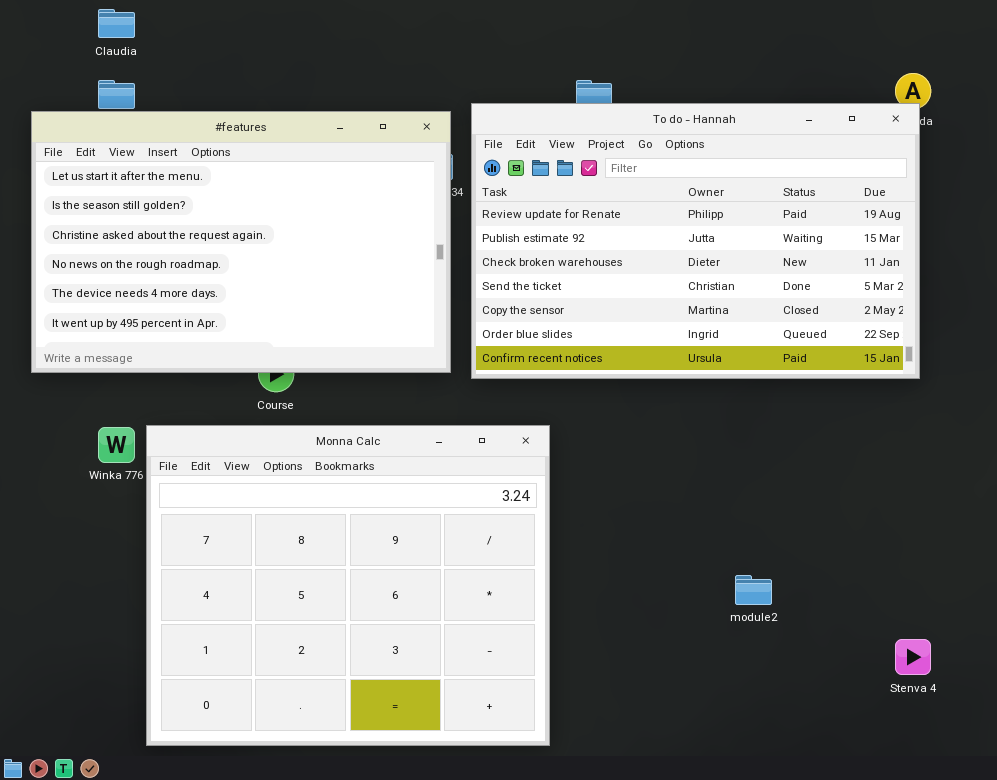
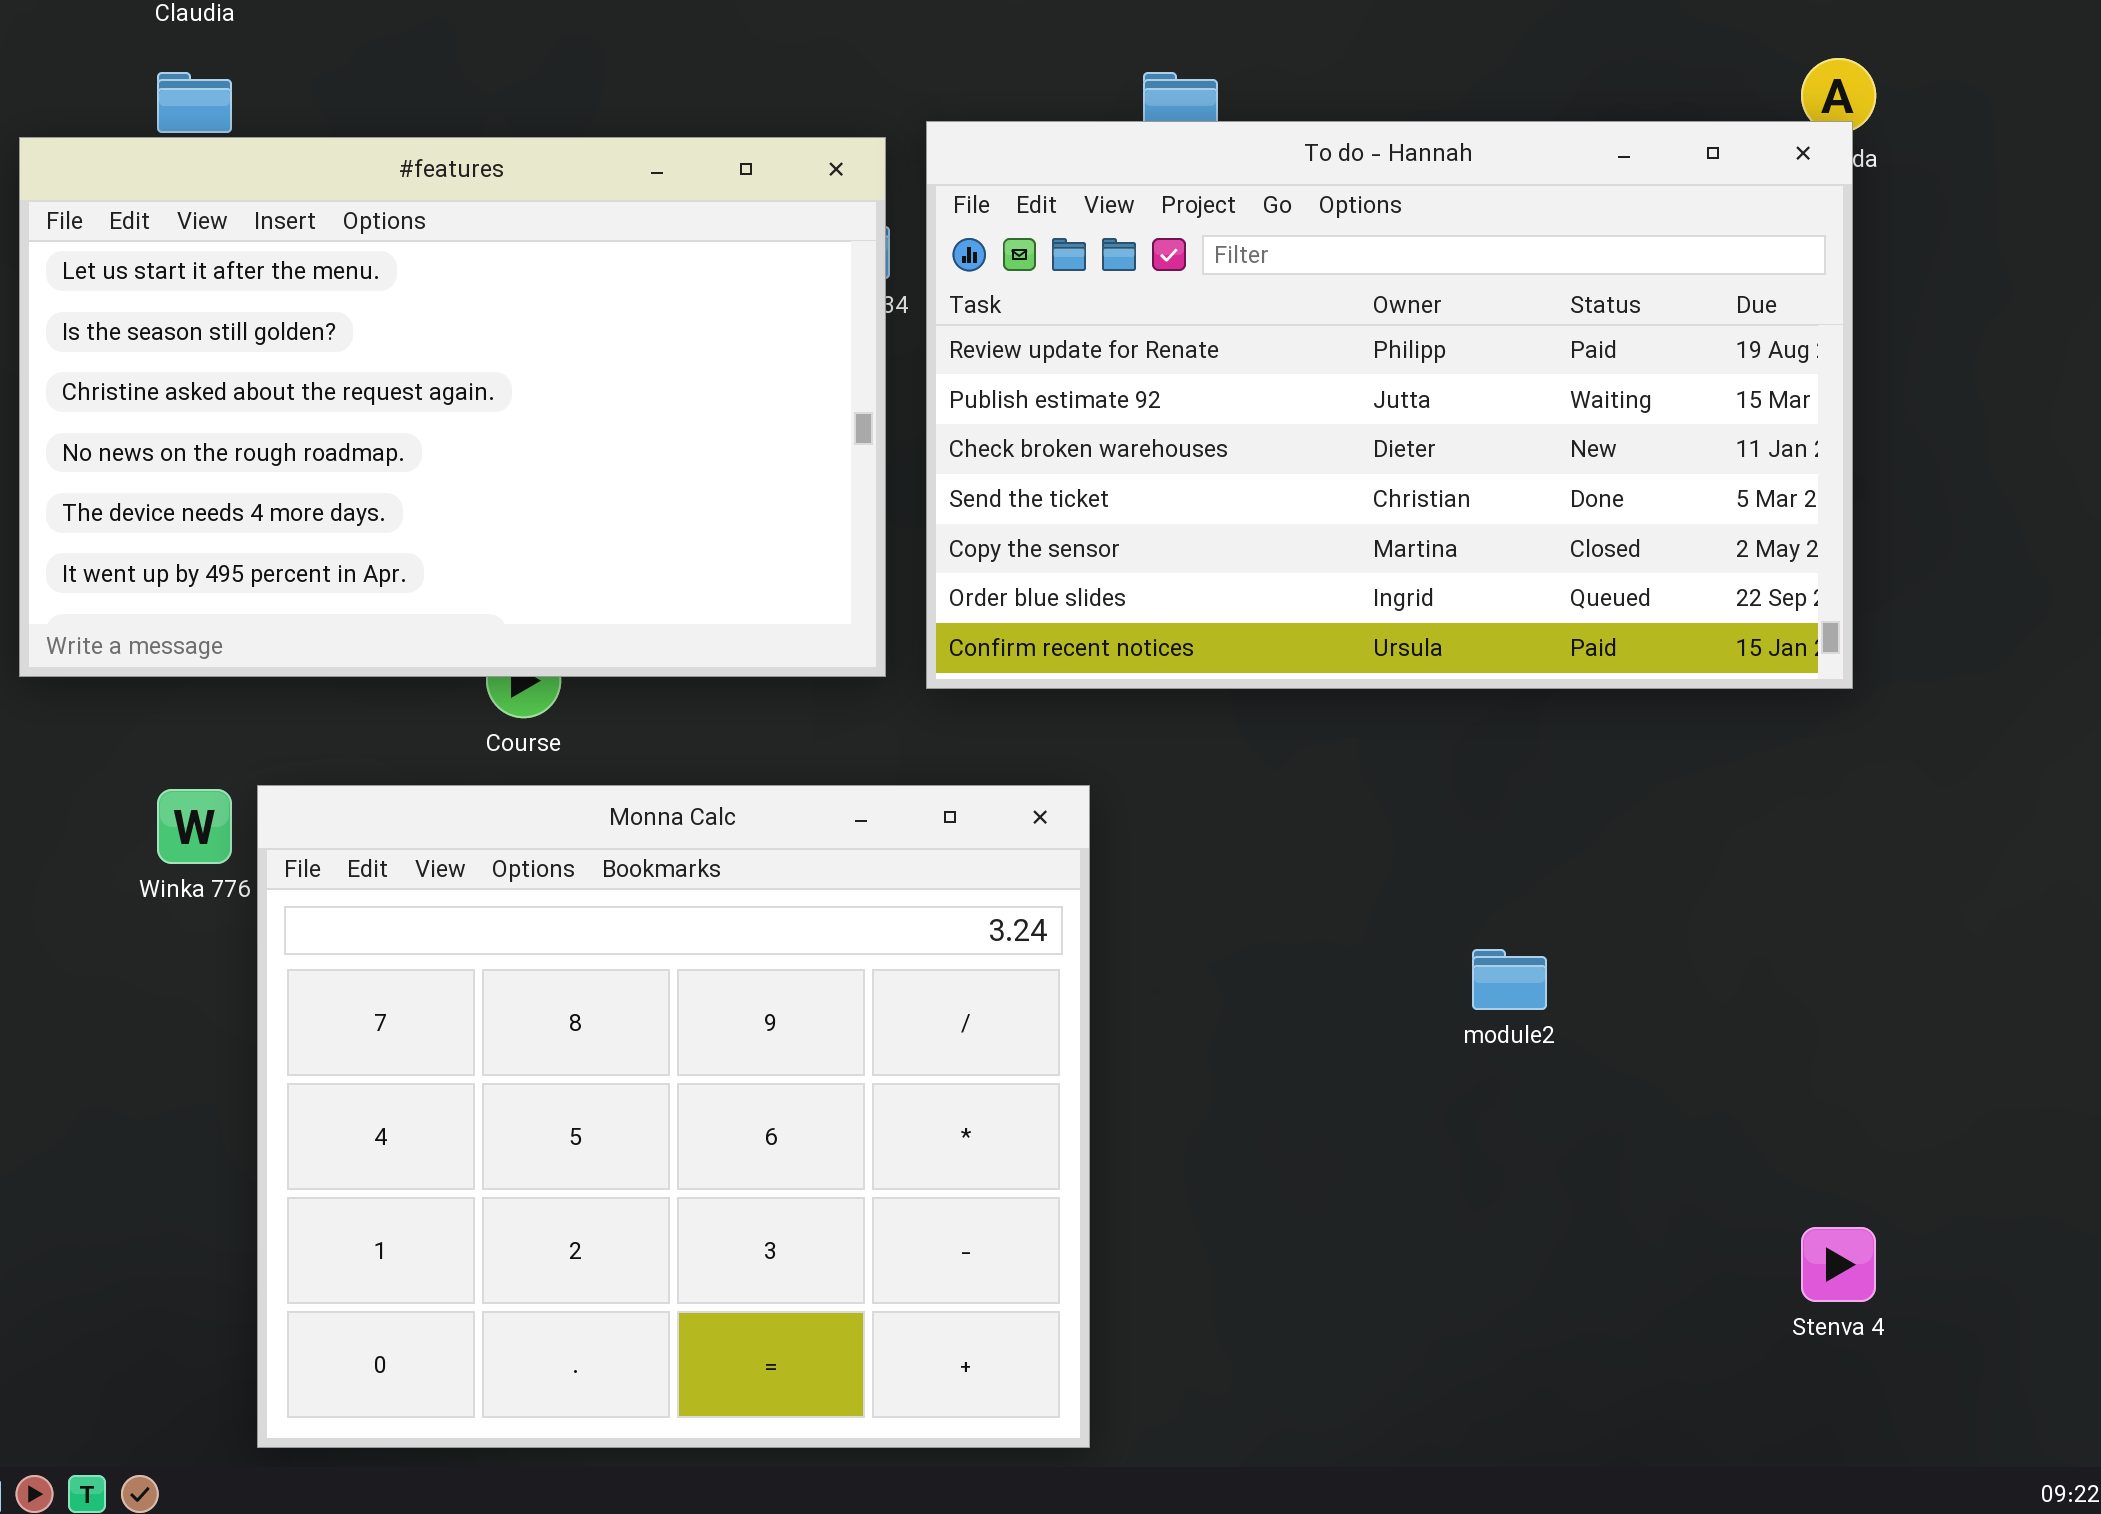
module2: [735,575,772,605] -> [1472,949,1547,1010], moved

